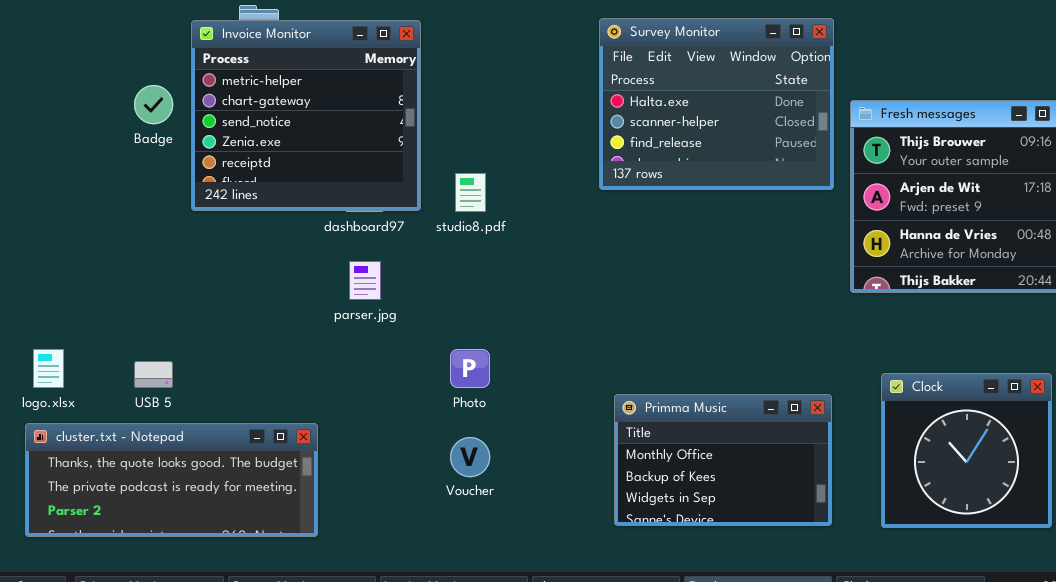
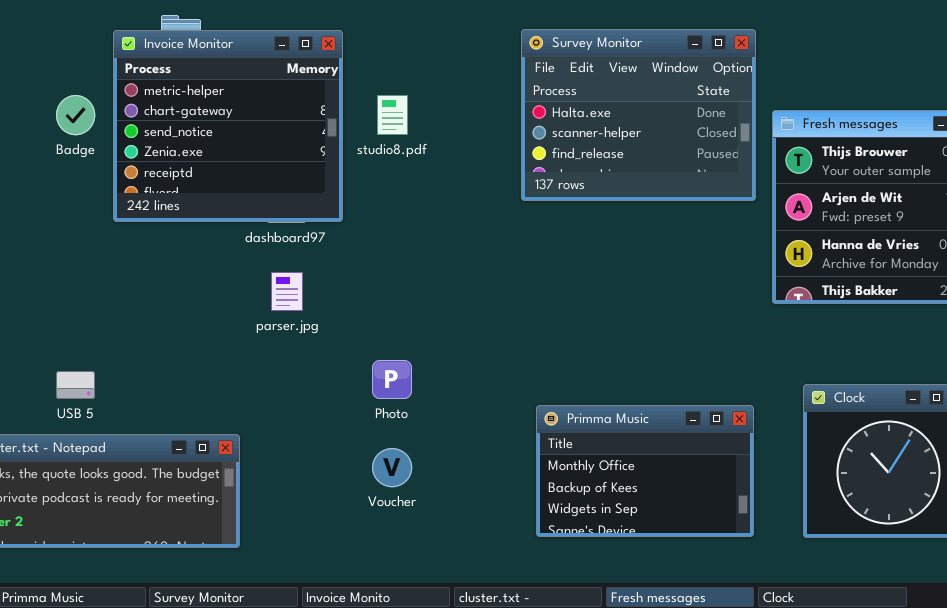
studio8.pdf: [455,173,486,212] -> [377,95,408,135], moved

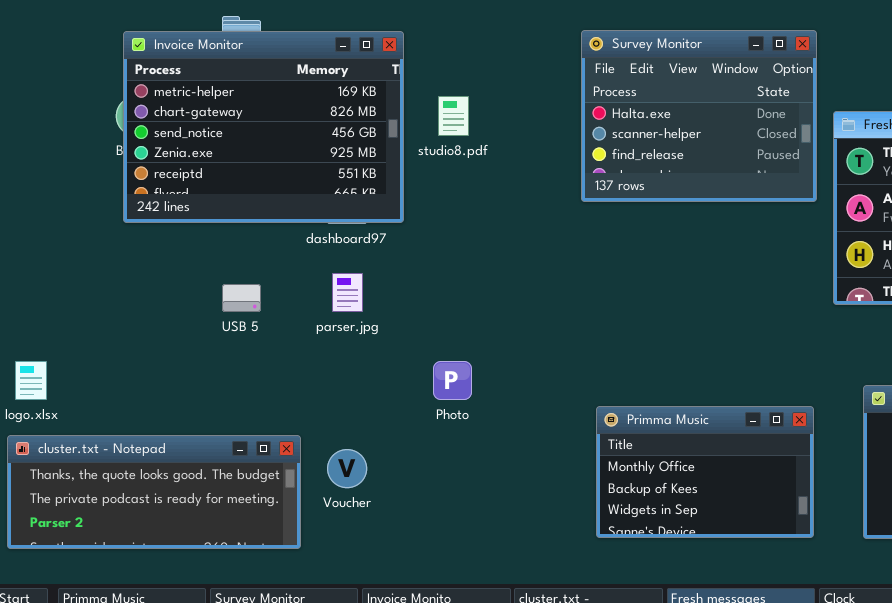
Invoice Monitor: [113,30,343,222] -> [123,31,404,223], resized
USB 5: [56,371,95,399] -> [222,284,261,312], moved
Voucher: [372,448,412,487] -> [327,449,367,488], moved

